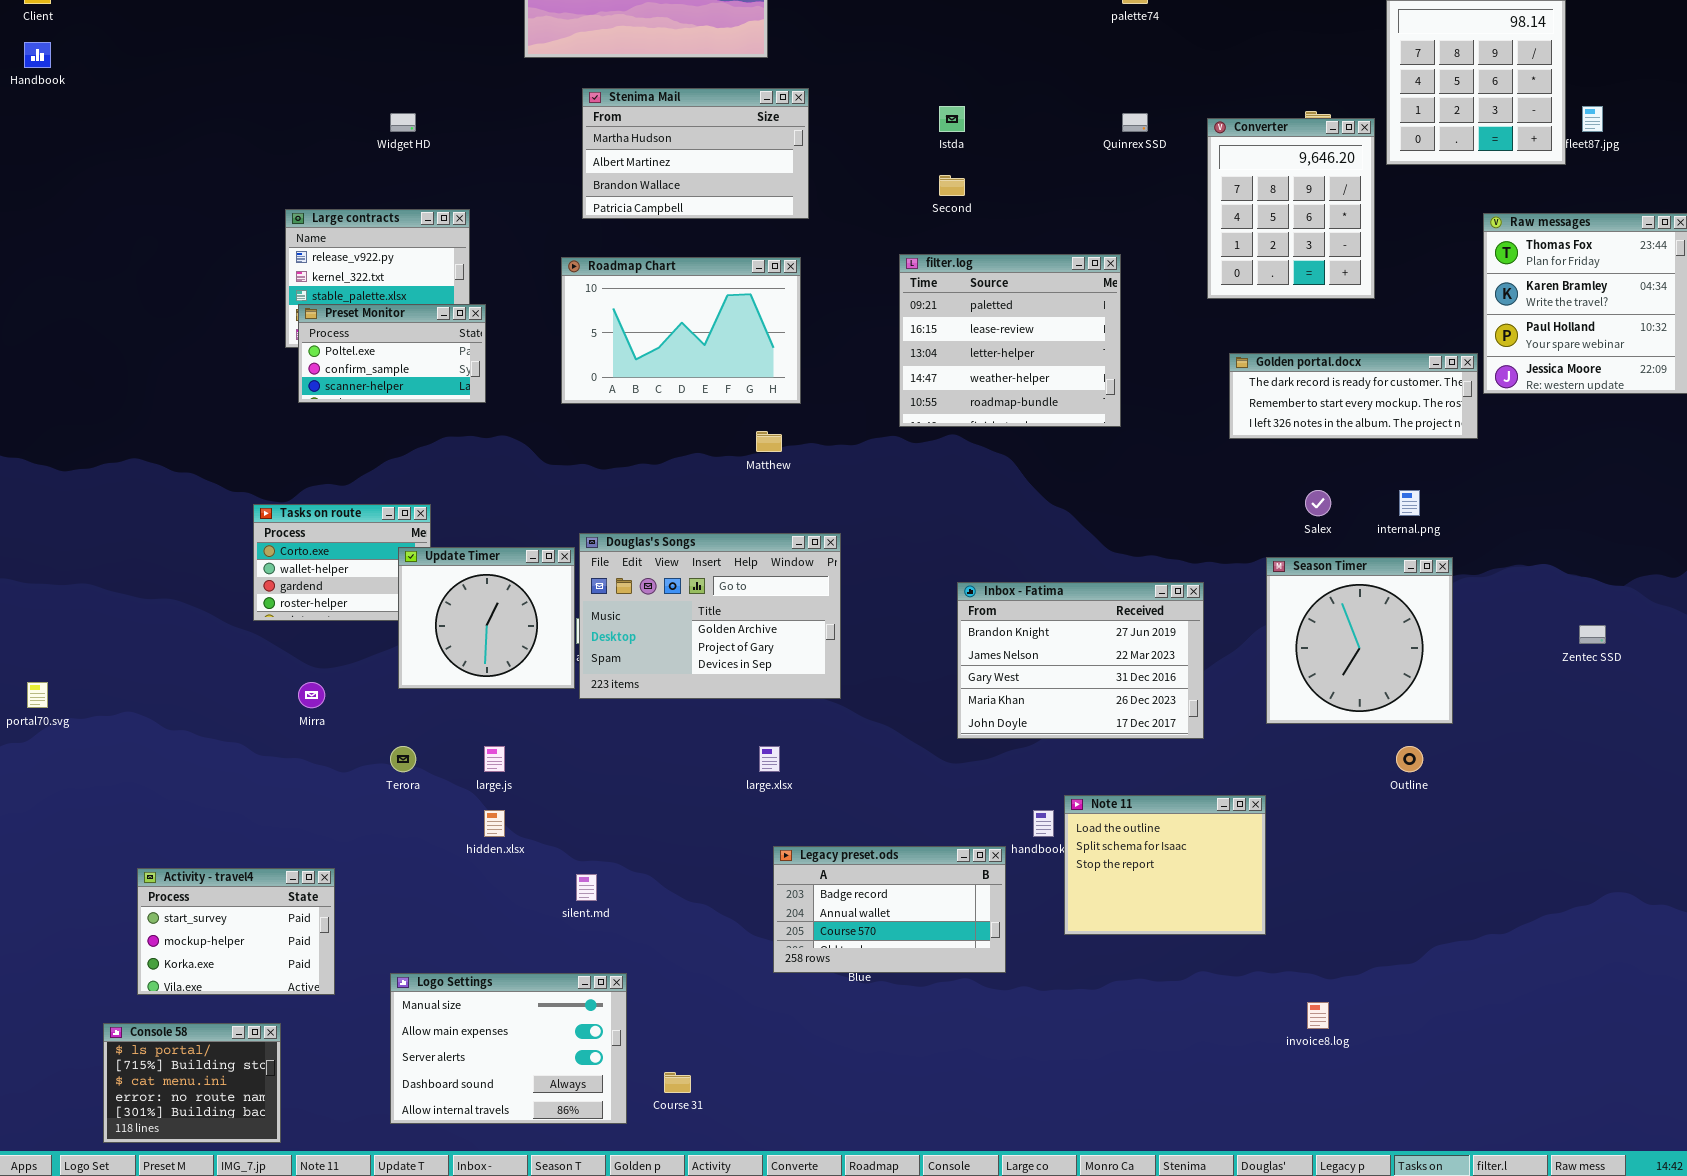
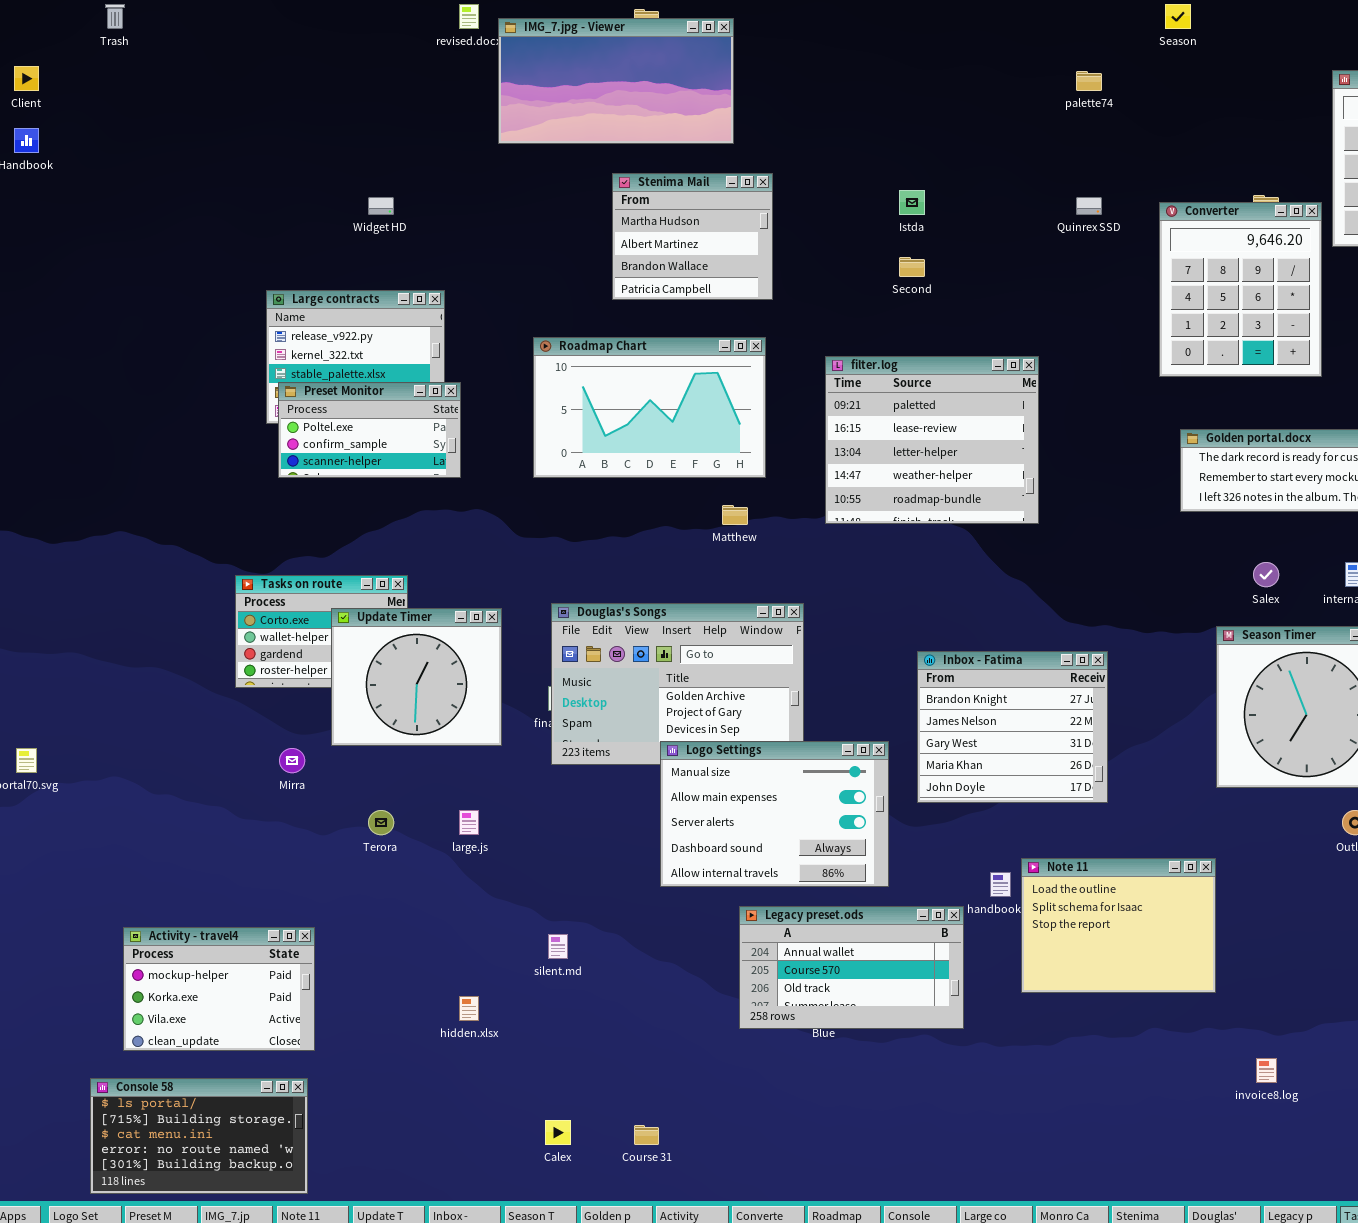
Stenima Mail: [582,88,809,219] -> [612,173,773,300], resized
filter.log: [899,254,1121,427] -> [825,356,1039,524], moved
Update Timer: [398,547,575,689] -> [331,608,502,746], moved
Inbox - Fatima: [957,582,1204,739] -> [917,651,1108,803], resized
hidden.xlsx: [484,810,505,837] -> [459,996,479,1021], moved
Legacy preset.ods: [773,846,1006,973] -> [739,906,964,1029], scrolled down 1 row
Activity - travel4: [137,868,335,995] -> [123,927,315,1051], scrolled down 1 row
Logo Settings: [390,973,627,1124] -> [660,741,889,887], moved
Console 58: [103,1023,281,1143] -> [90,1078,308,1194], resized

